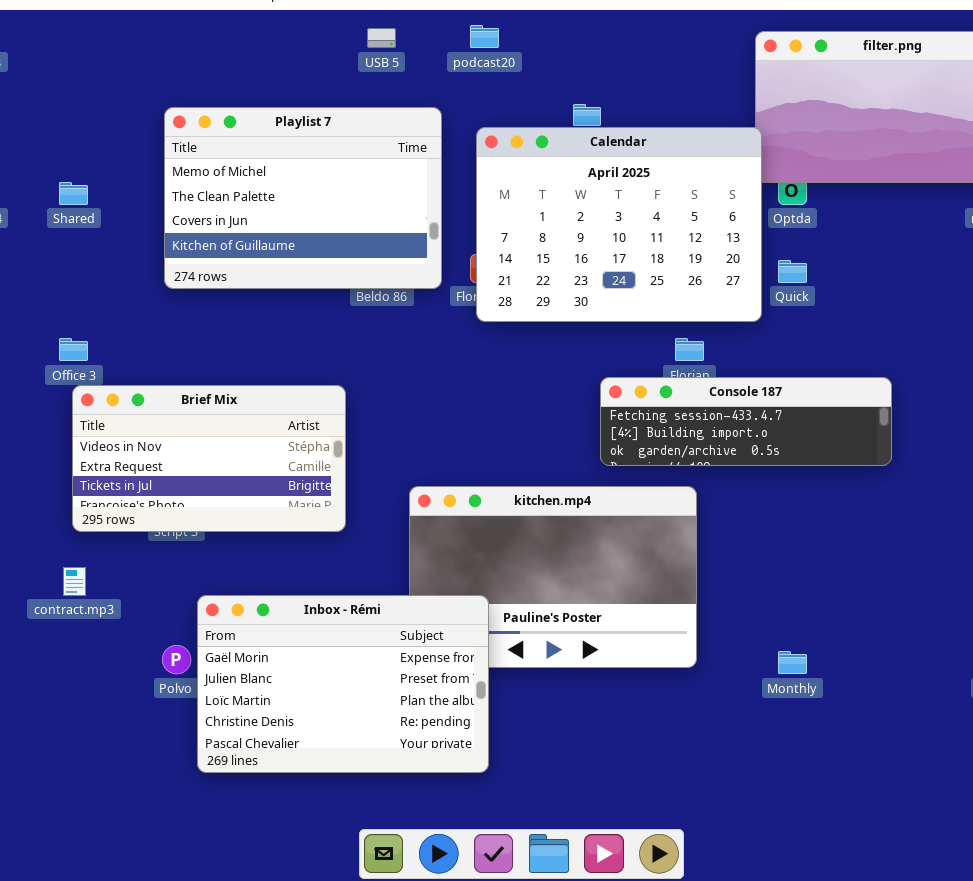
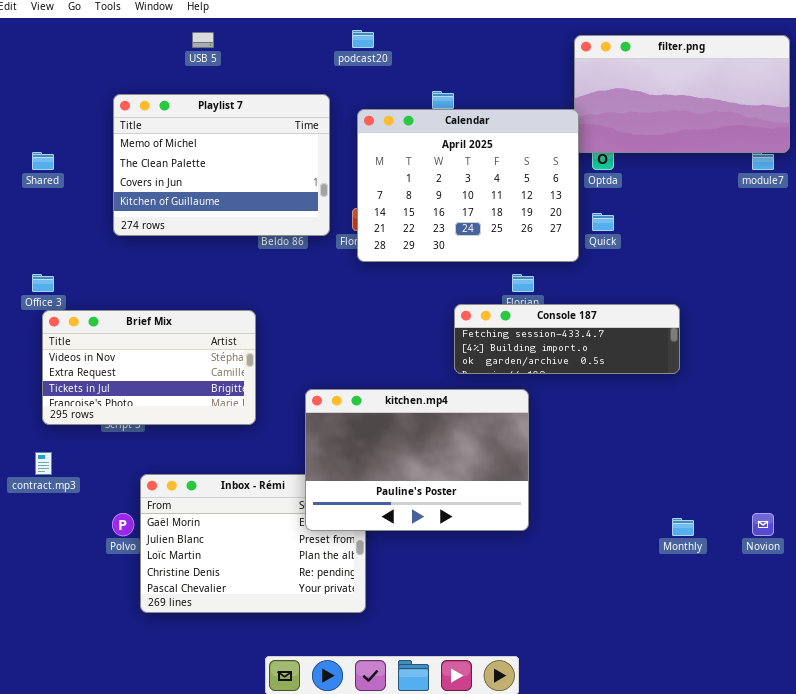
USB 5: [367,28,396,48] -> [192,32,214,48], moved
kitchen.mp4: [409,486,697,668] -> [305,389,529,531], raised
Monthly: [778,651,807,674] -> [672,518,694,536], moved

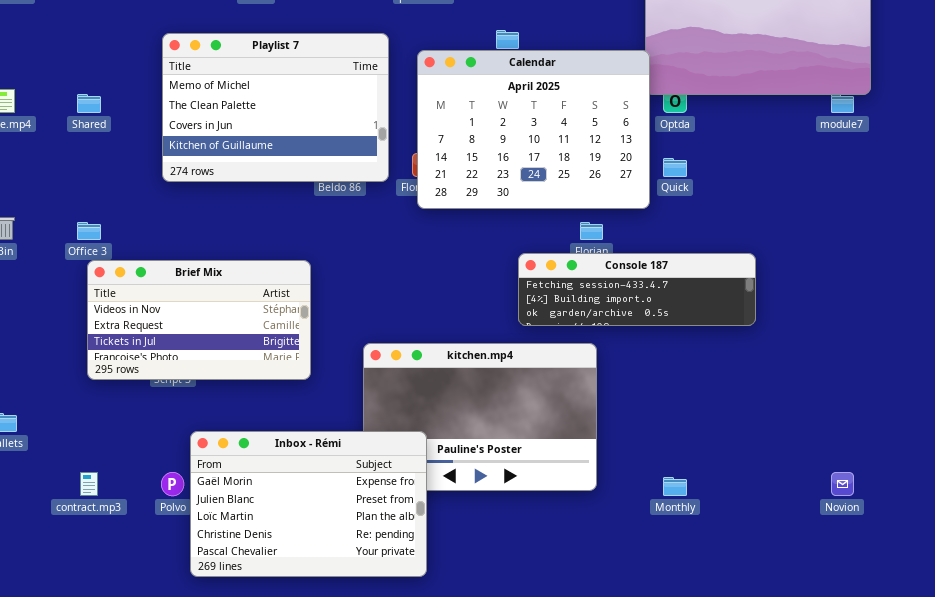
contract.mp3: [35,452,52,475] -> [80,472,98,496], moved
Inbox - Rémi: [140,474,366,613] -> [190,431,427,577], raised
Monthly: [672,518,694,536] -> [663,477,687,496], moved

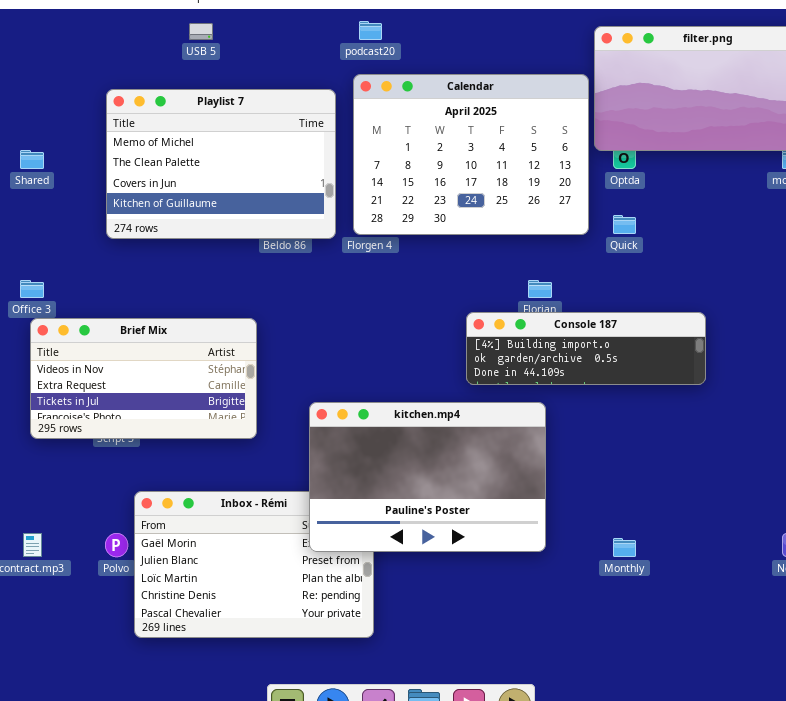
Calendar: [417,50,650,209] -> [353,74,589,235], moved
Console 187: [518,253,756,326] -> [466,312,706,385], scrolled down 1 row
kitchen.mp4: [363,343,597,491] -> [309,402,546,552], raised

